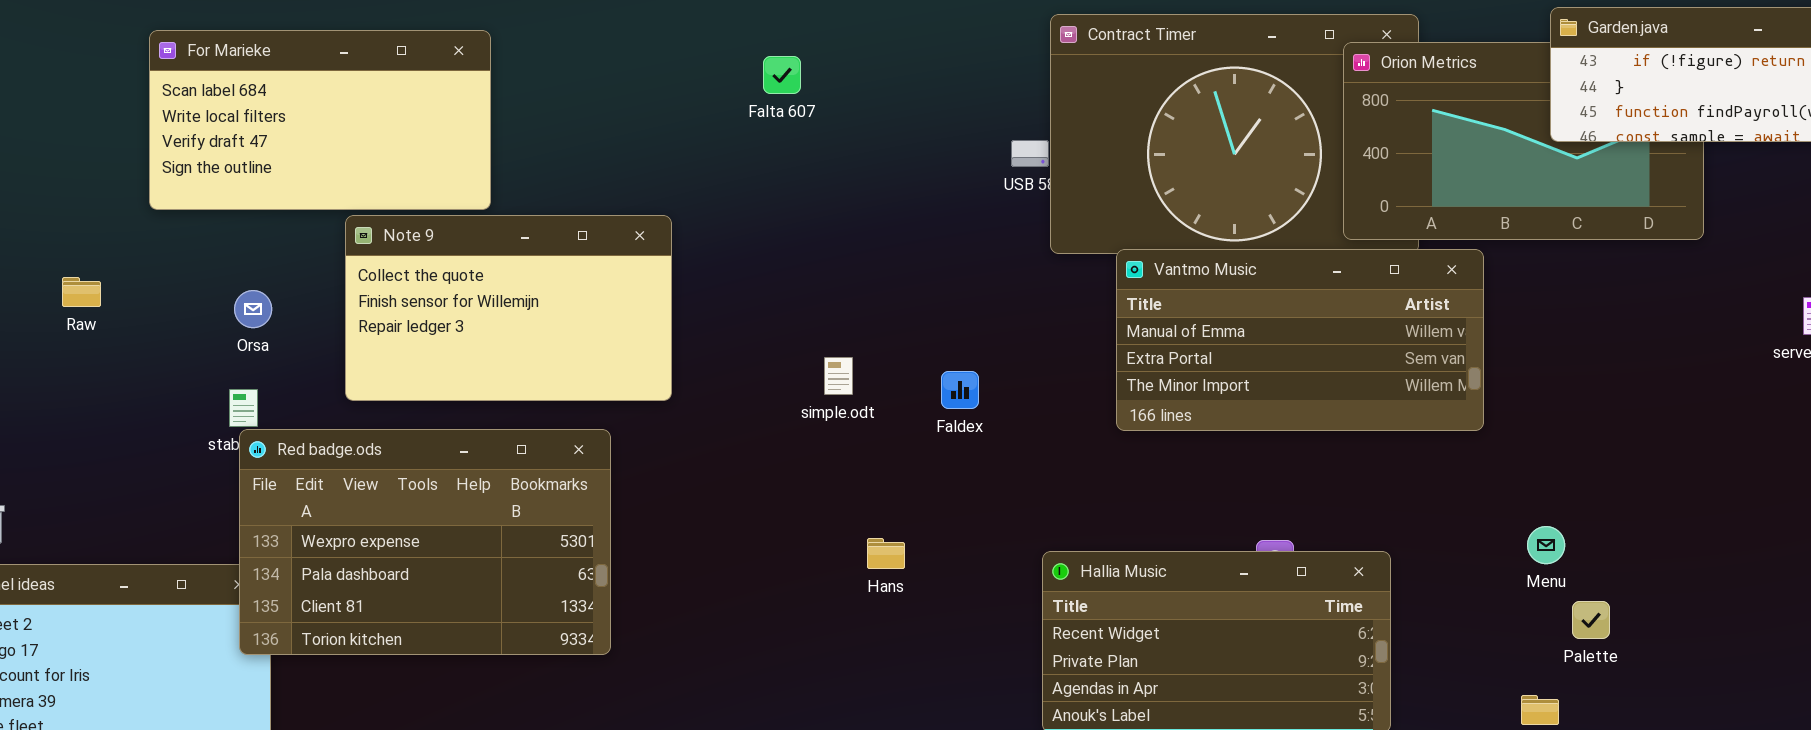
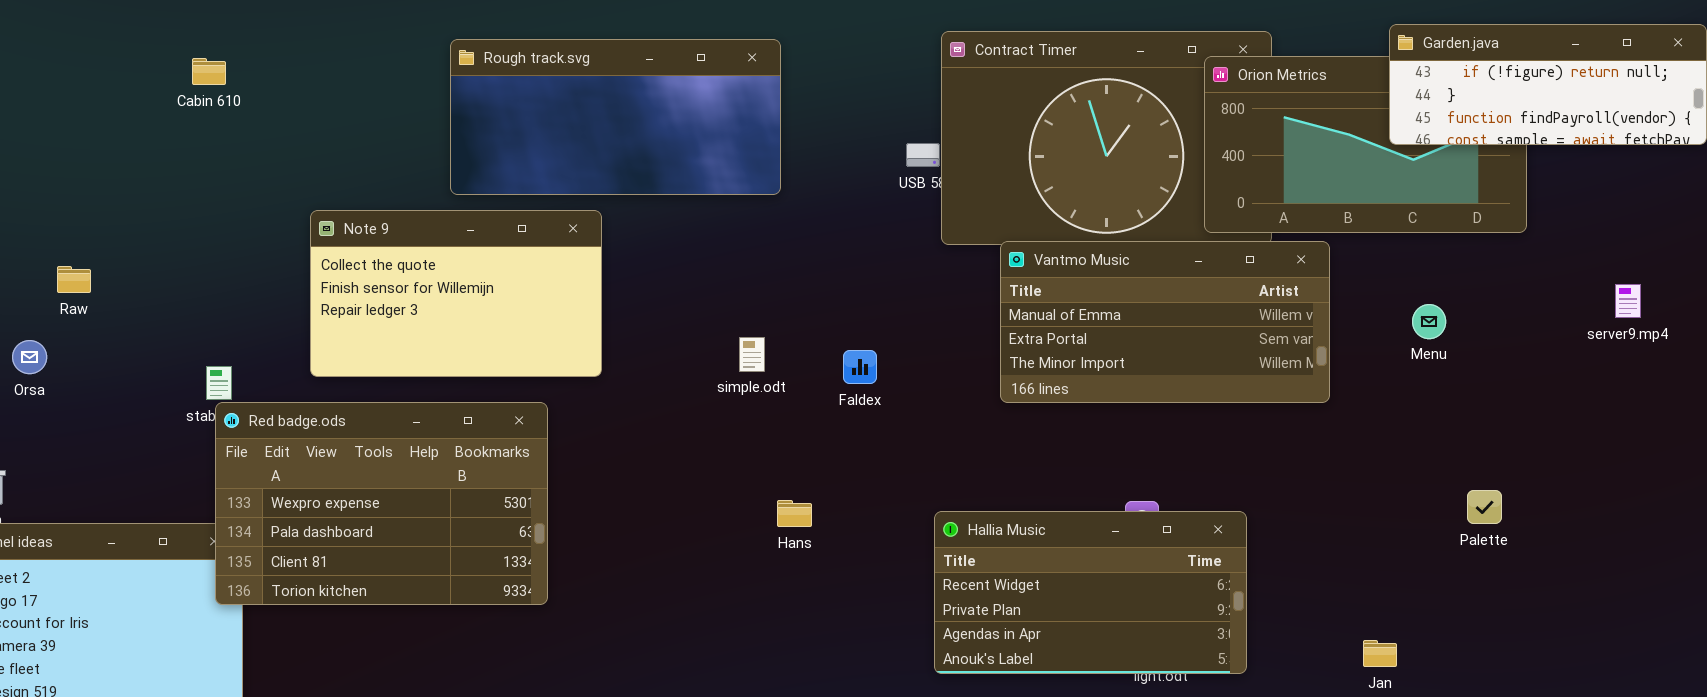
Rough track.svg: none -> [450,39,781,195], opened
For Marieke: [149,30,491,210] -> none, closed
Orsa: [234,290,272,328] -> [12,340,47,374], moved
Menu: [1527,526,1565,564] -> [1412,304,1446,339], moved
Palette: [1572,601,1610,639] -> [1467,490,1502,524], moved

